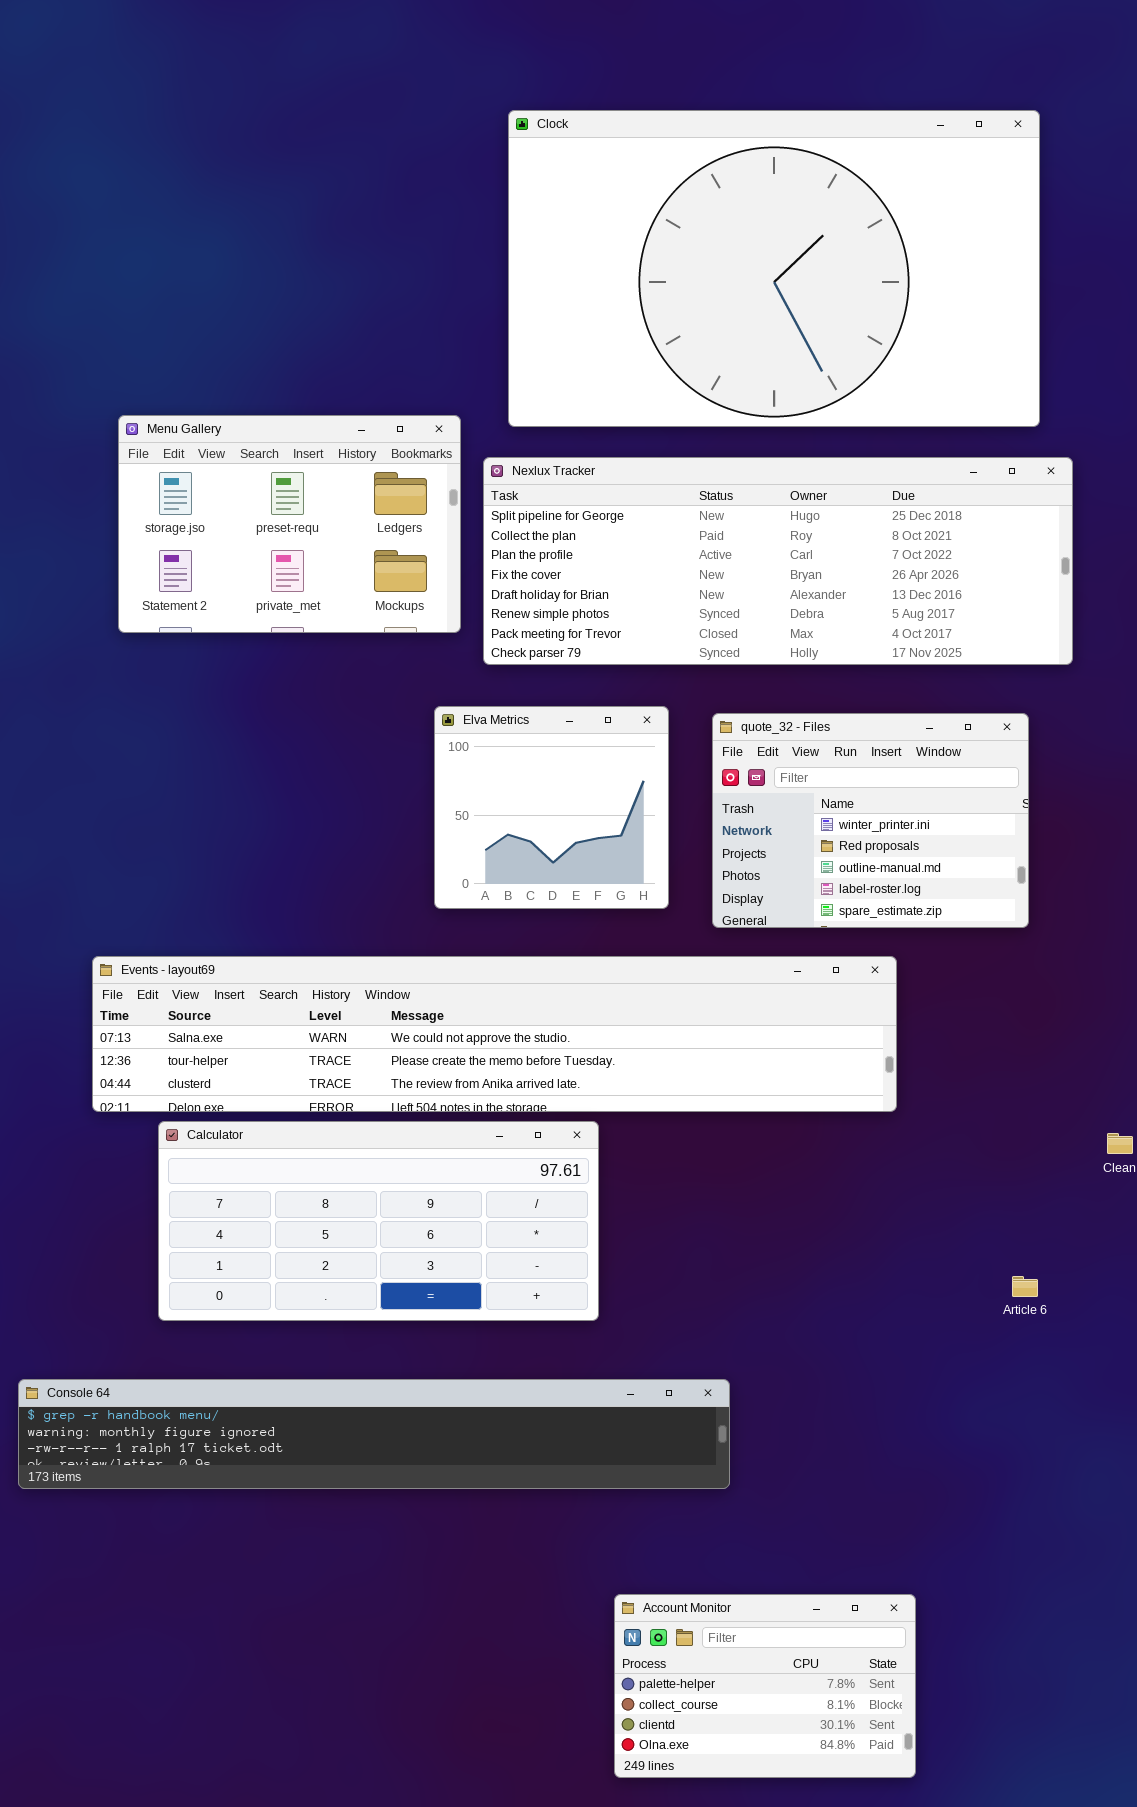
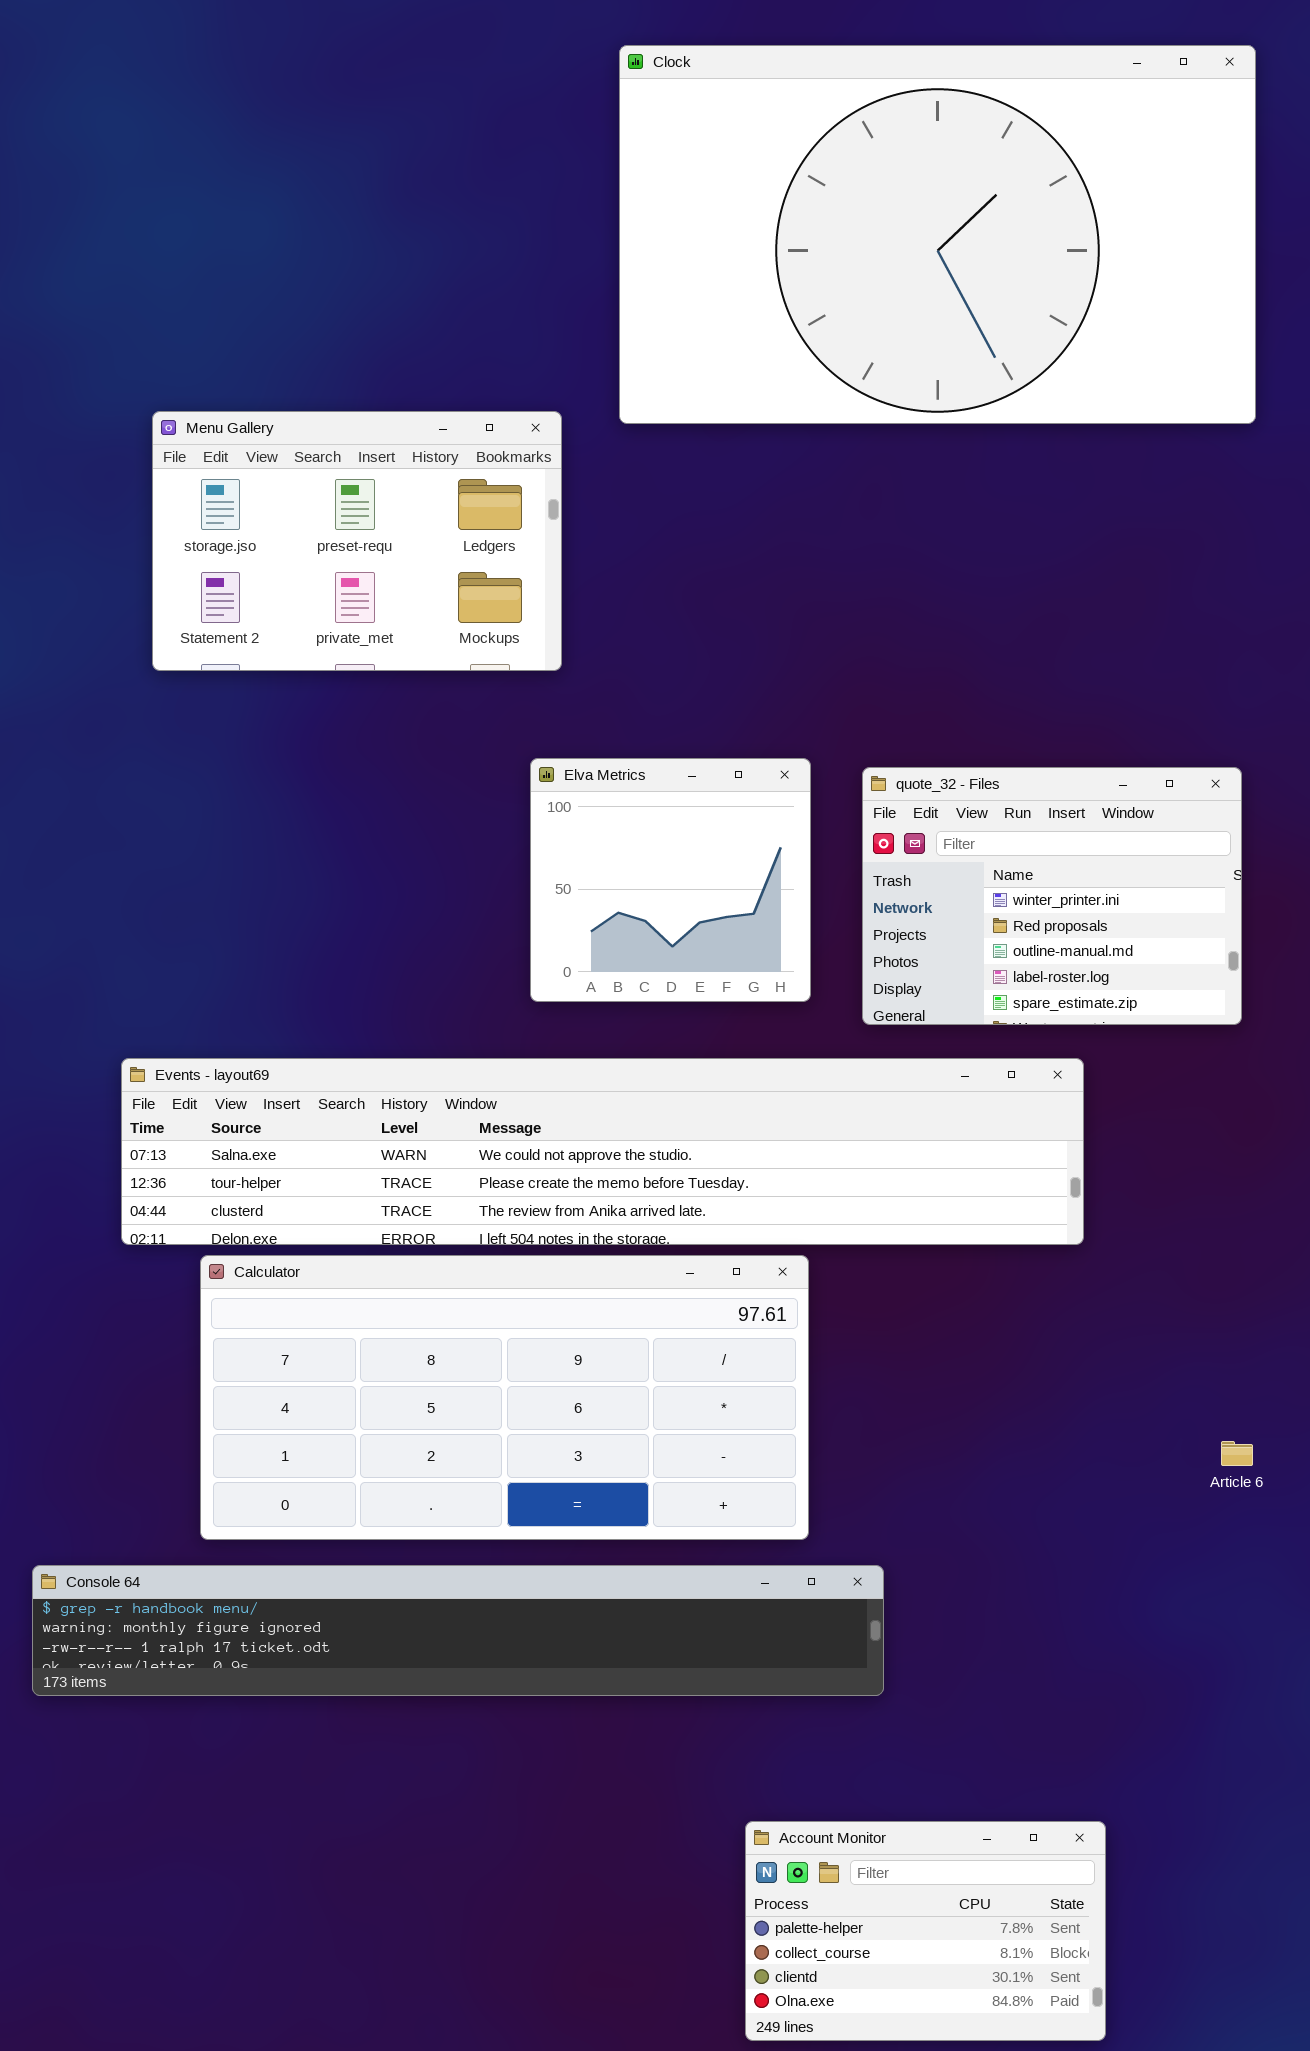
Nexlux Tracker: [483,457,1073,665] -> none, closed
Calculator: [158,1121,599,1321] -> [200,1255,809,1540], resized

